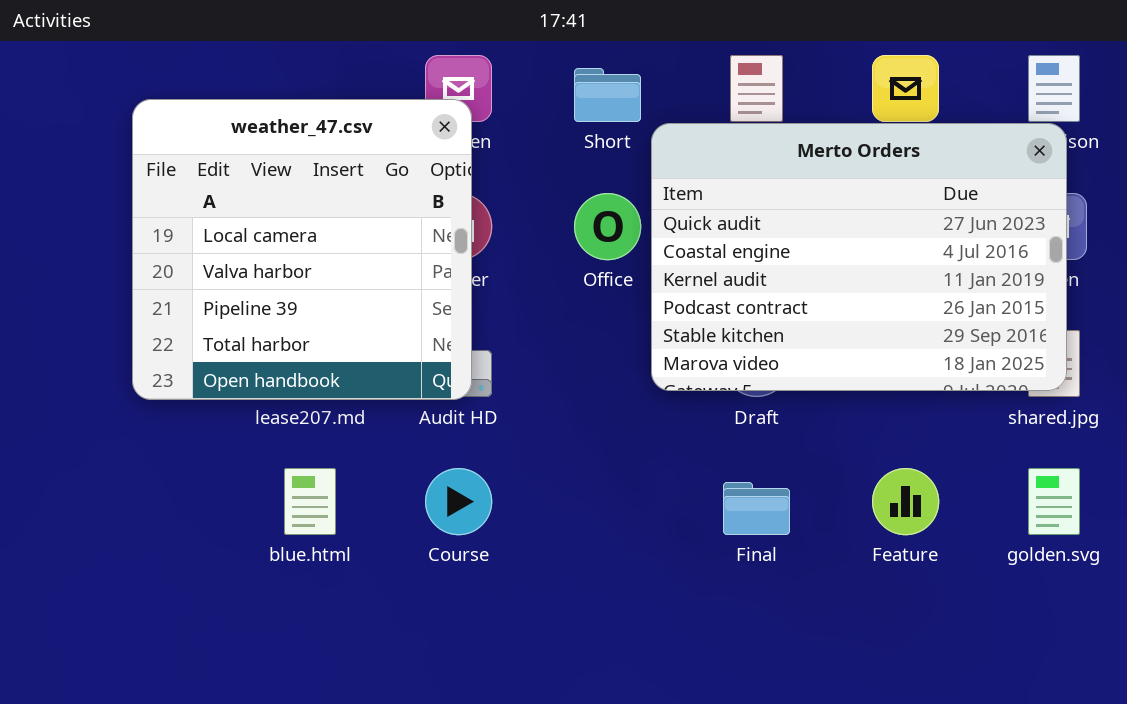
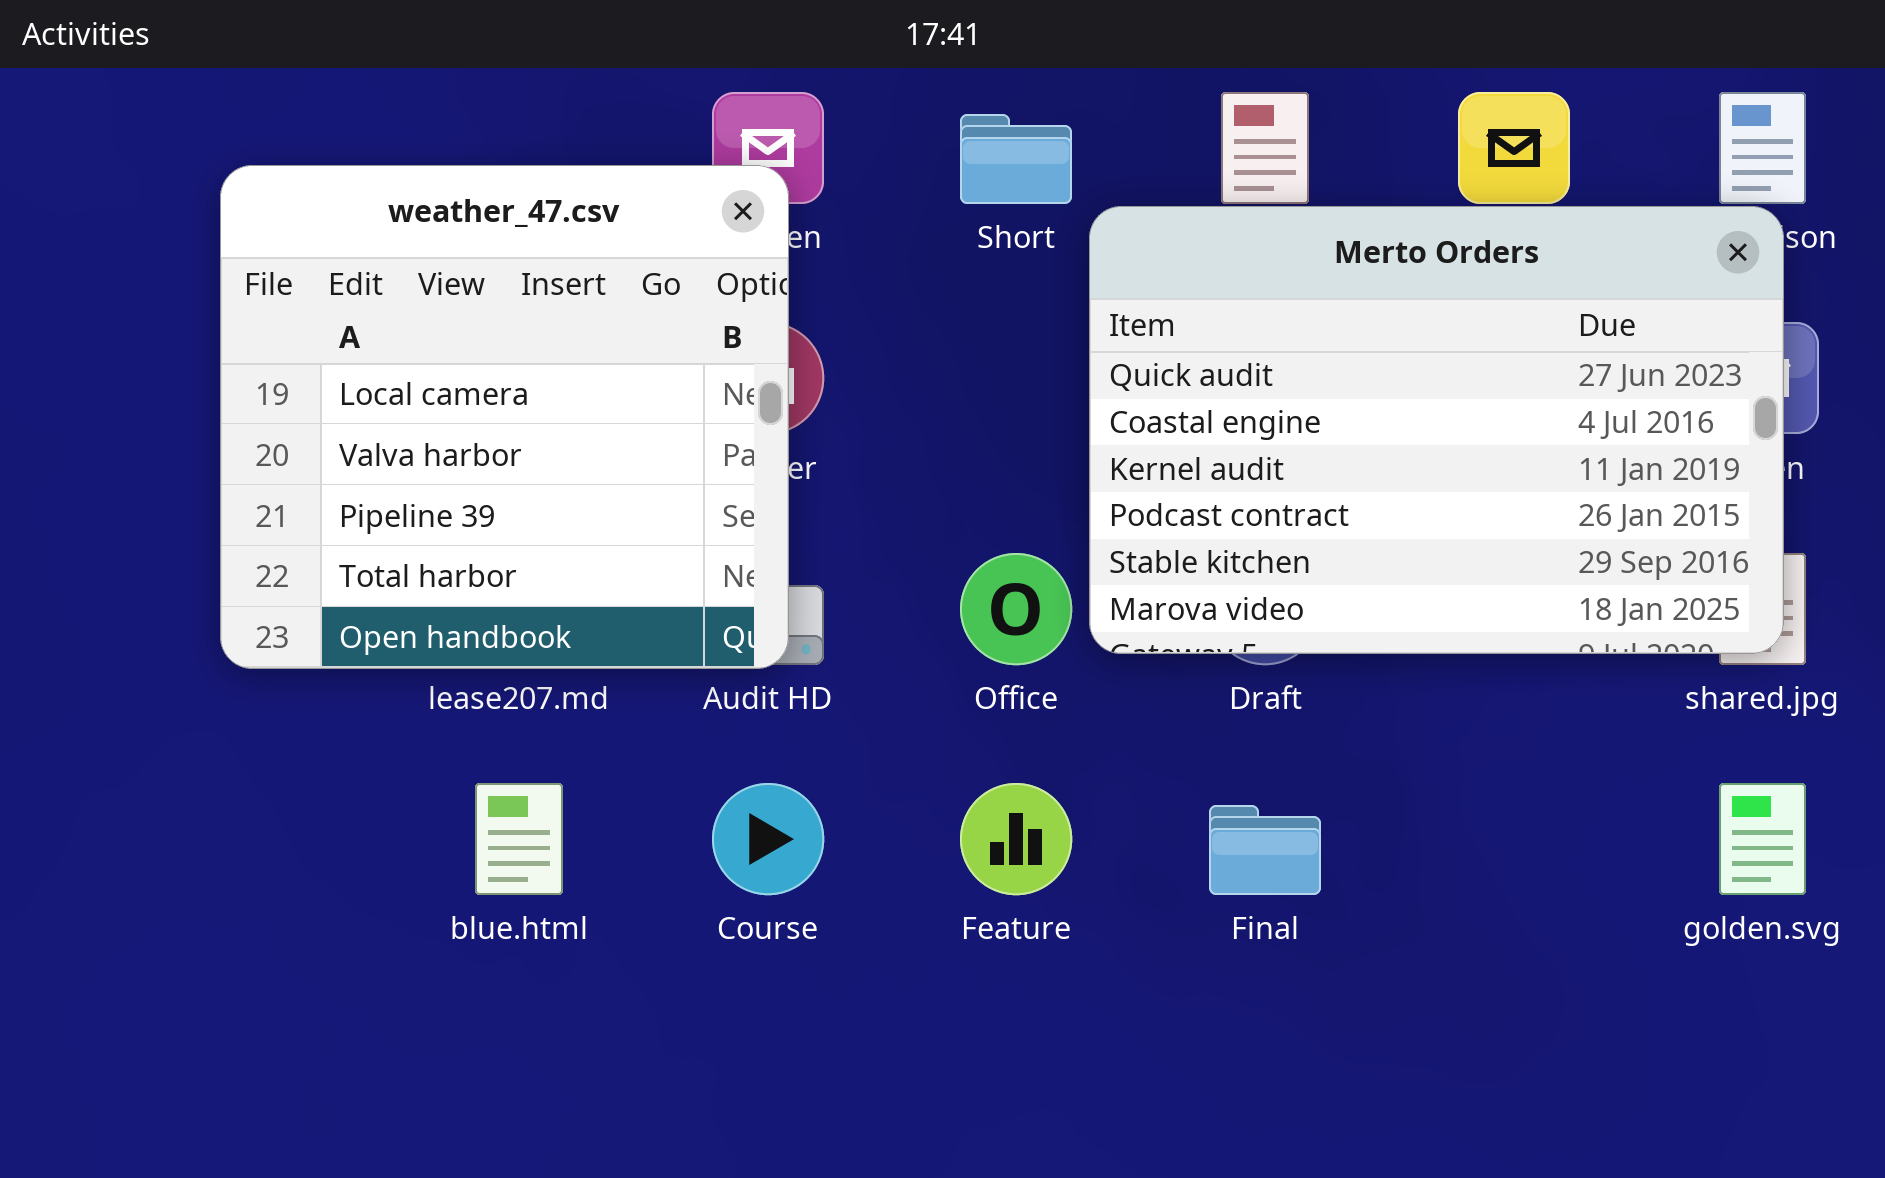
Office: [574,193,641,260] -> [960,553,1072,665], moved
Feature: [872,468,939,535] -> [960,783,1072,895], moved

